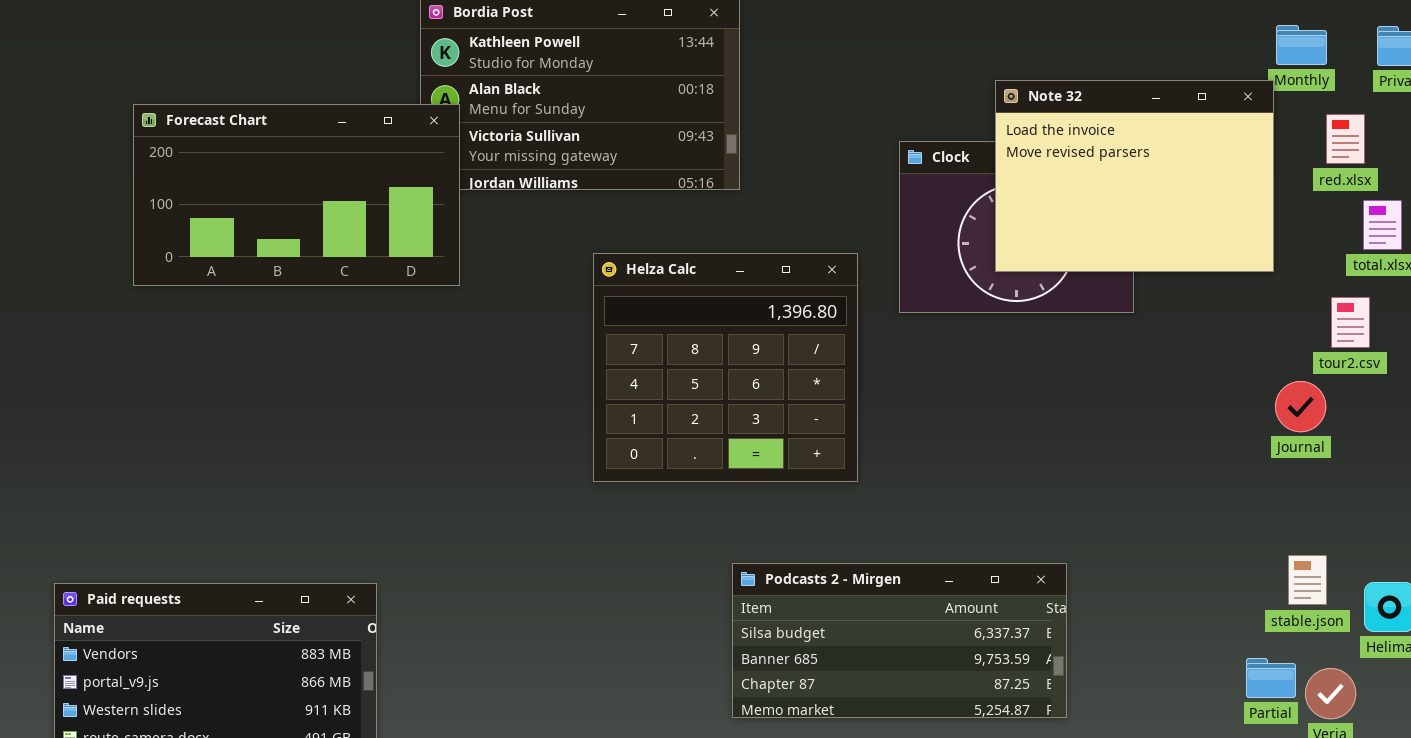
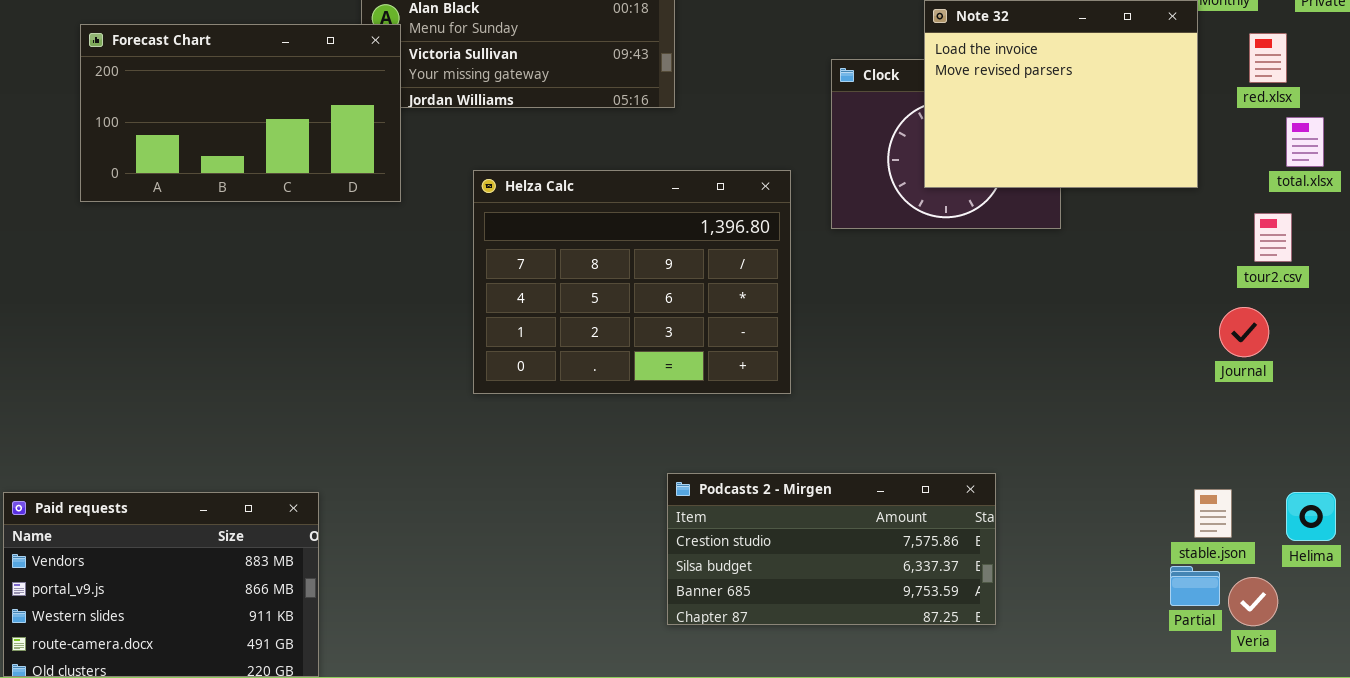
Helza Calc: [593,253,858,482] -> [473,170,791,394], resized
Journal: [1275,381,1326,432] -> [1219,307,1269,357], moved
stable.json: [1288,555,1327,605] -> [1194,489,1232,538], moved
Podcasts 2 - Mirgen: [732,563,1067,718] -> [667,473,996,625], scrolled up 1 row

